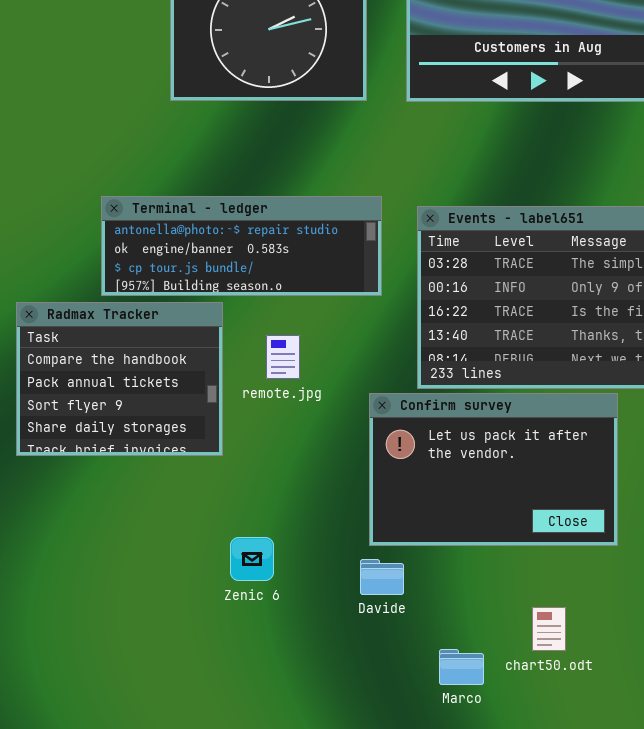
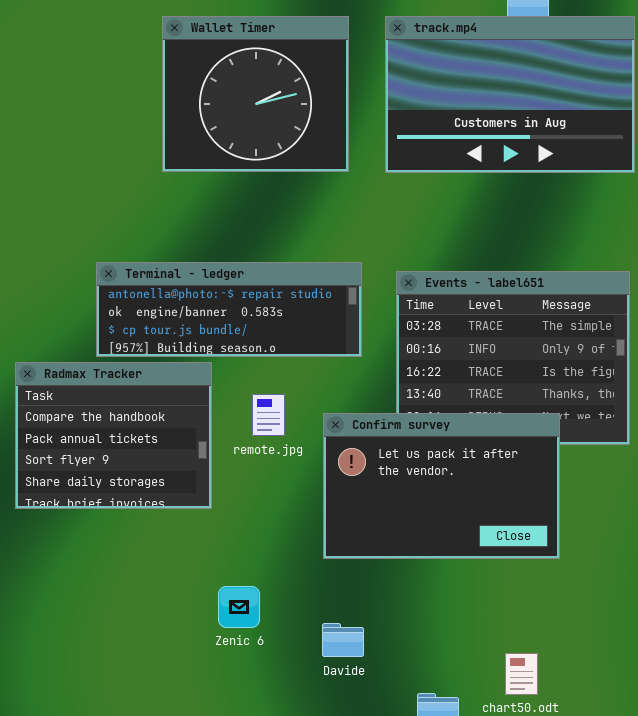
Confirm survey: [369,393,618,546] -> [323,413,560,559], moved
Davide: [360,559,404,595] -> [322,623,364,657], moved

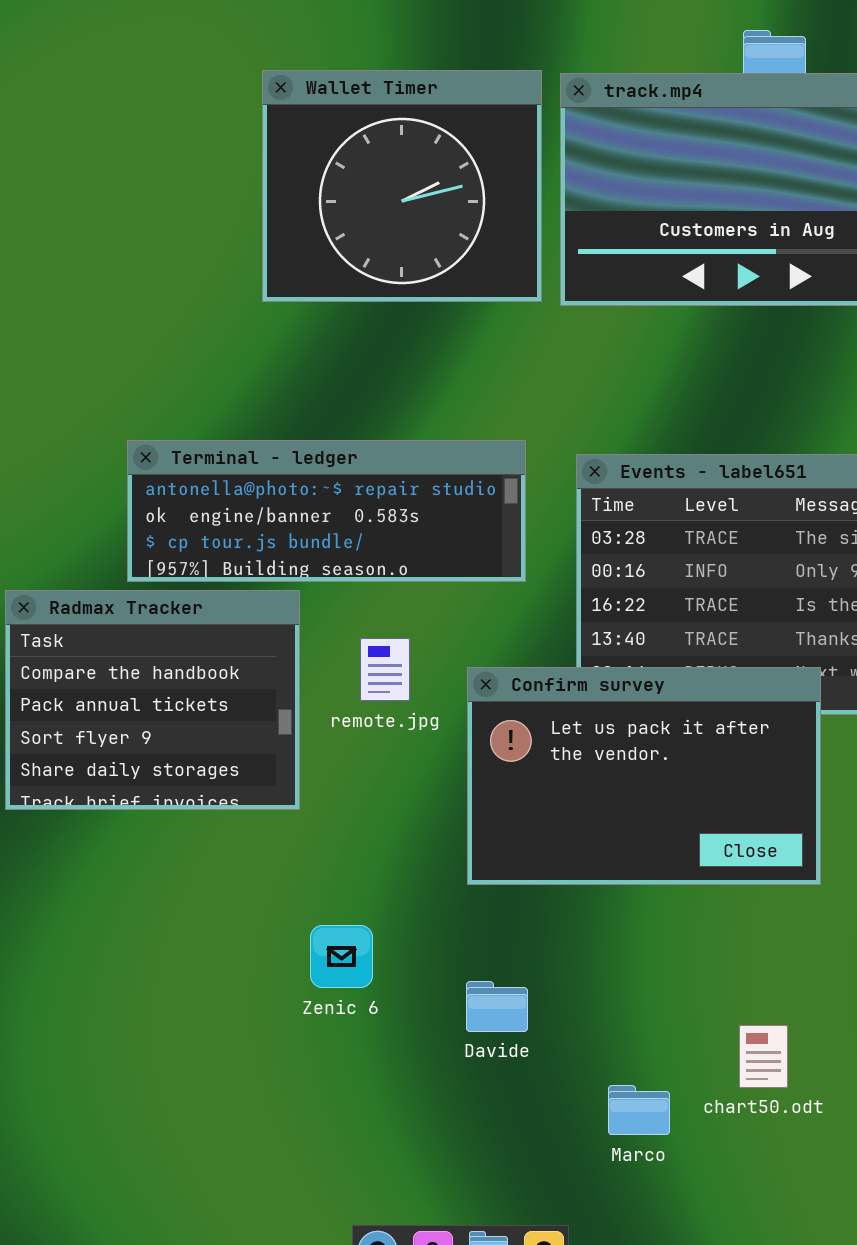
Wallet Timer: [162,16,349,172] -> [262,70,542,302], moved

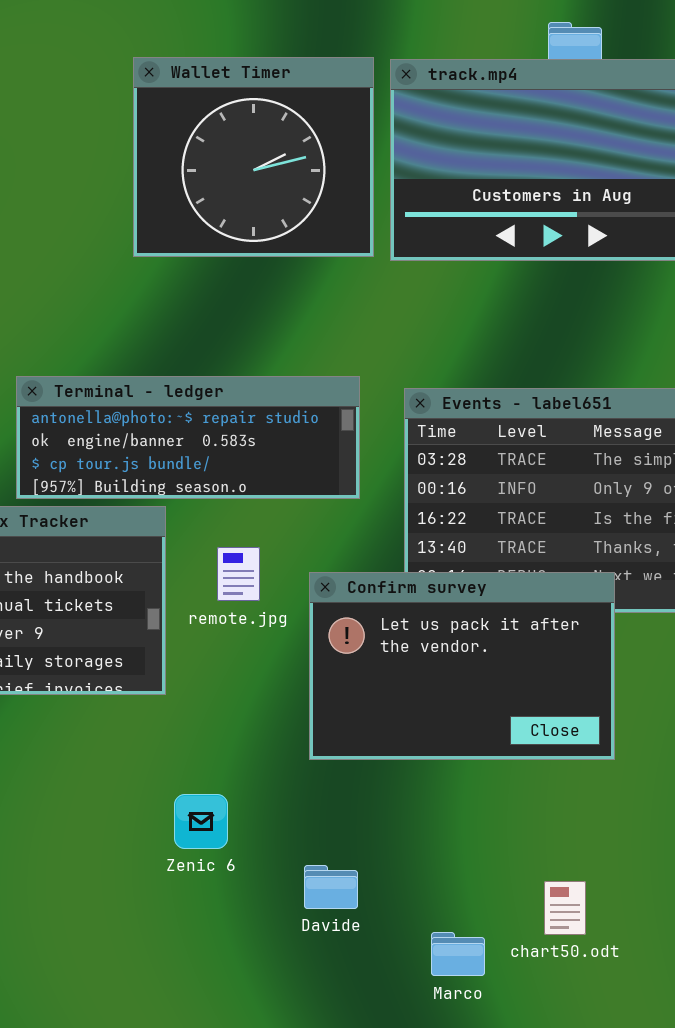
Davide: [466,981,528,1032] -> [304,865,358,909], moved

